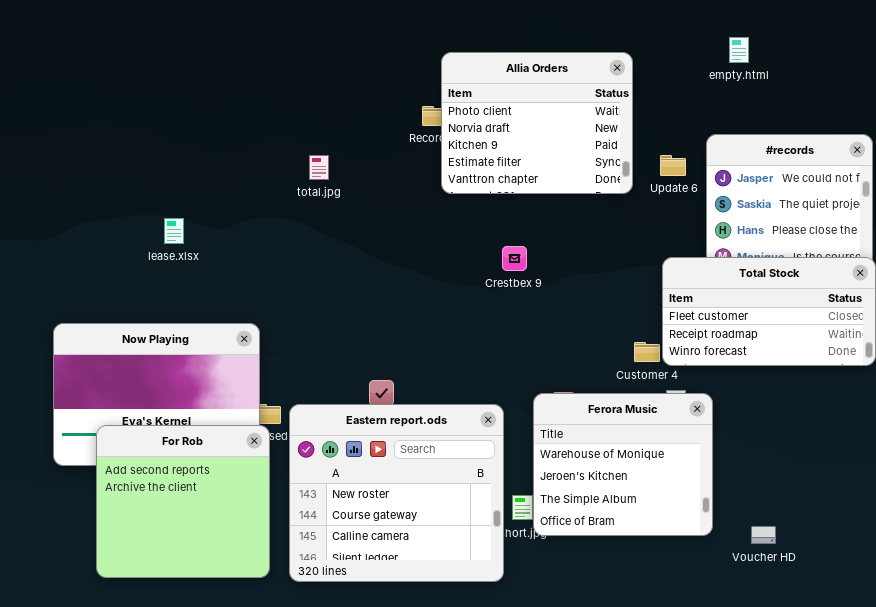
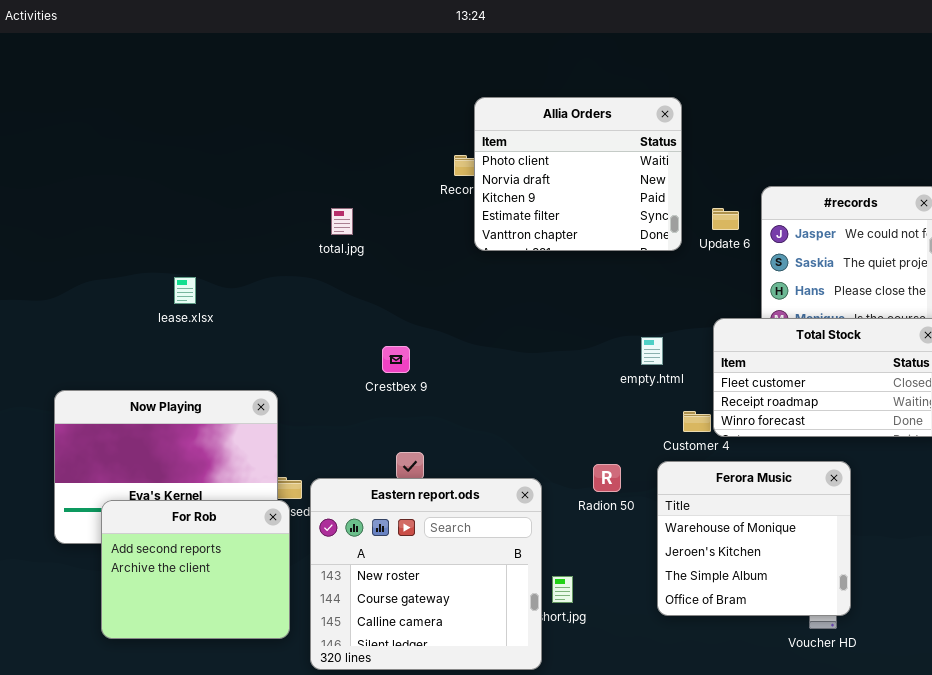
empty.html: [729,37,749,63] -> [641,337,663,365], moved
Crestbex 9: [502,246,527,271] -> [382,346,410,373], moved
Ferora Music: [533,393,713,536] -> [657,461,851,616], moved
For Rob: [96,425,270,578] -> [101,500,290,639], resized

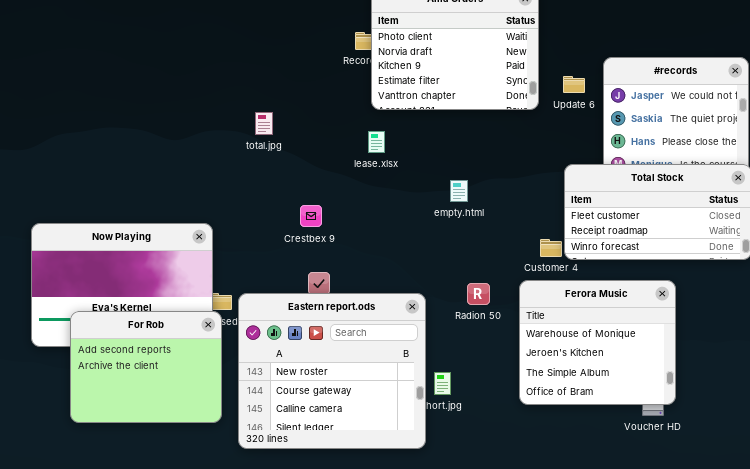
total.jpg: [331,208,353,235] -> [255,112,273,135], moved
lease.xlsx: [174,277,196,304] -> [368,131,385,153], moved
empty.html: [641,337,663,365] -> [450,180,468,202], moved
Crestbex 9: [382,346,410,373] -> [300,205,322,227], moved

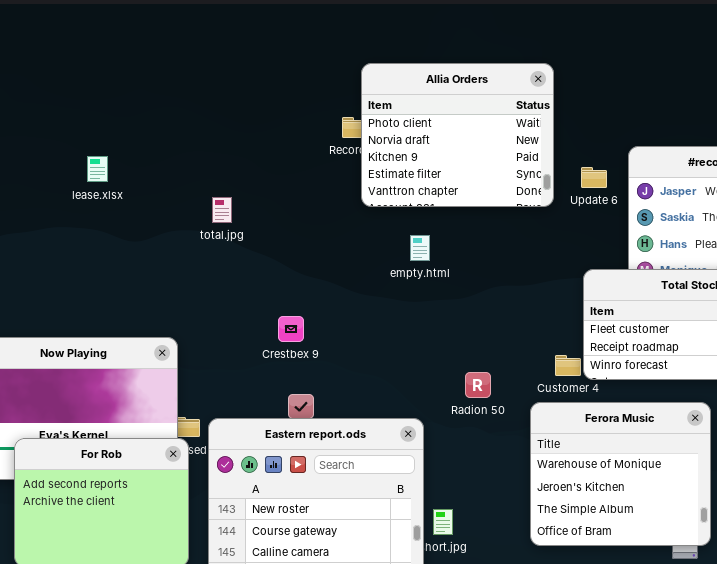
total.jpg: [255,112,273,135] -> [212,197,232,223], moved
lease.xlsx: [368,131,385,153] -> [87,156,108,182], moved
empty.html: [450,180,468,202] -> [410,235,430,261], moved
Radion 50: [467,283,490,305] -> [465,372,491,398], moved

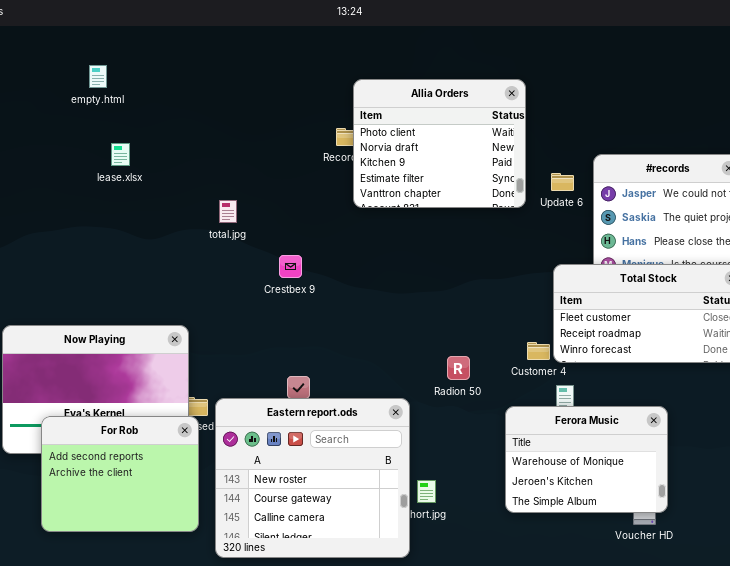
lease.xlsx: [87,156,108,182] -> [111,143,130,166], moved
empty.html: [410,235,430,261] -> [89,65,107,88], moved
Crestbex 9: [278,316,304,342] -> [279,255,302,278], moved
Ferora Music: [530,402,711,546] -> [505,406,668,513], resized

